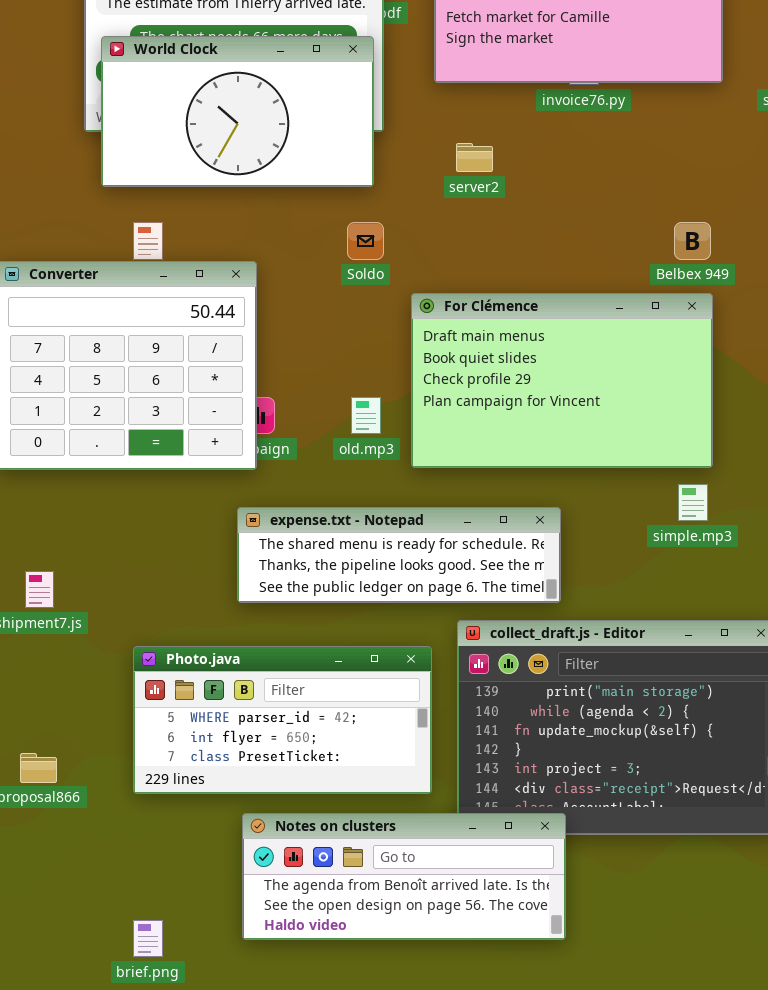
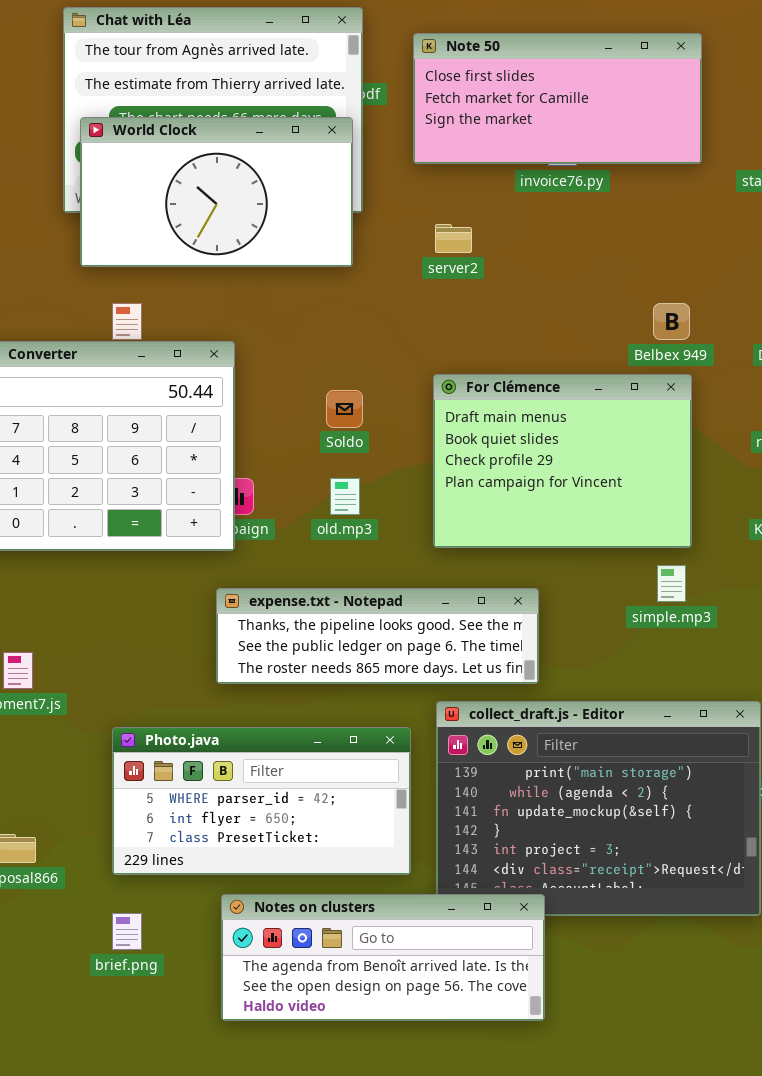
Soldo: [347,222,384,260] -> [326,390,363,428], moved
For Clémence: [411,293,713,468] -> [433,374,692,548], resized
expense.txt - Notepad: [237,507,561,603] -> [216,588,539,684], scrolled down 1 row
brief.png: [133,920,163,957] -> [112,913,142,950], moved

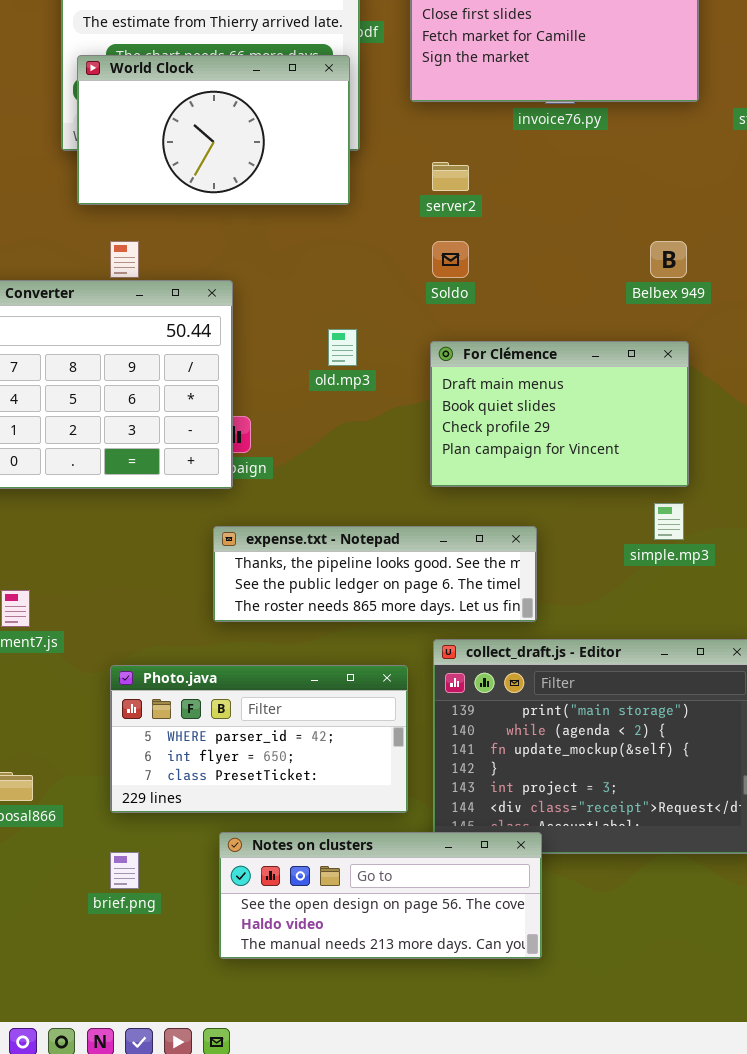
For Clémence: [433,374,692,548] -> [430,341,689,487], resized
Soldo: [326,390,363,428] -> [432,241,469,278], moved
old.mp3: [330,478,360,515] -> [328,329,357,366], moved
Notes on clusters: [221,894,545,1021] -> [219,832,542,959], scrolled down 1 row

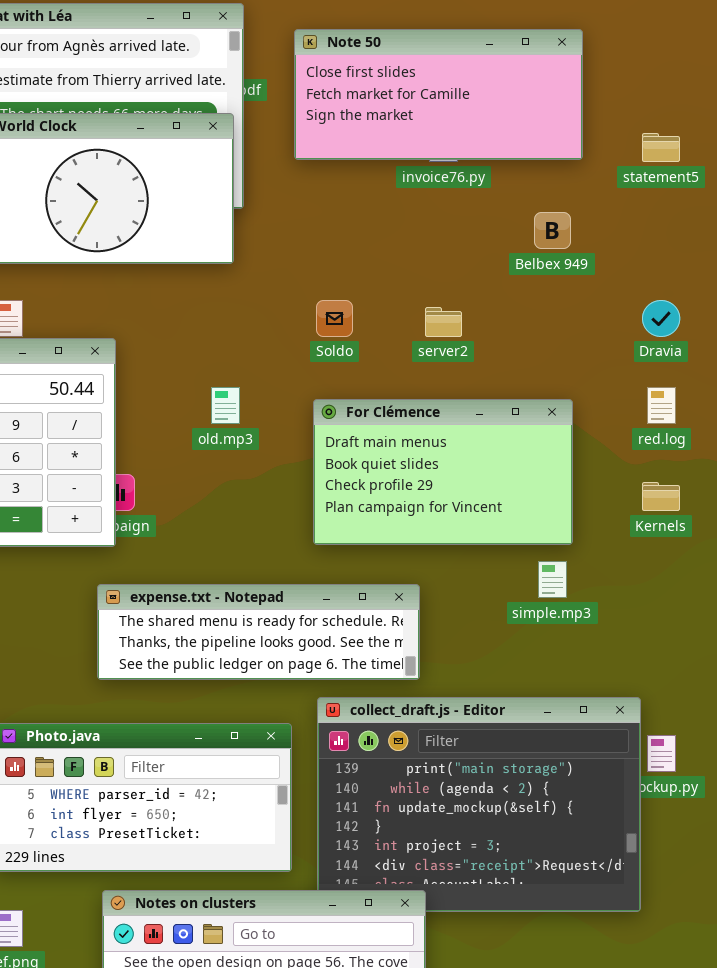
server2: [432,162,469,191] -> [425,307,462,337], moved
Belbex 949: [650,241,687,278] -> [534,212,571,249], moved
expense.txt - Notepad: [213,526,537,622] -> [97,584,420,680], scrolled up 1 row

